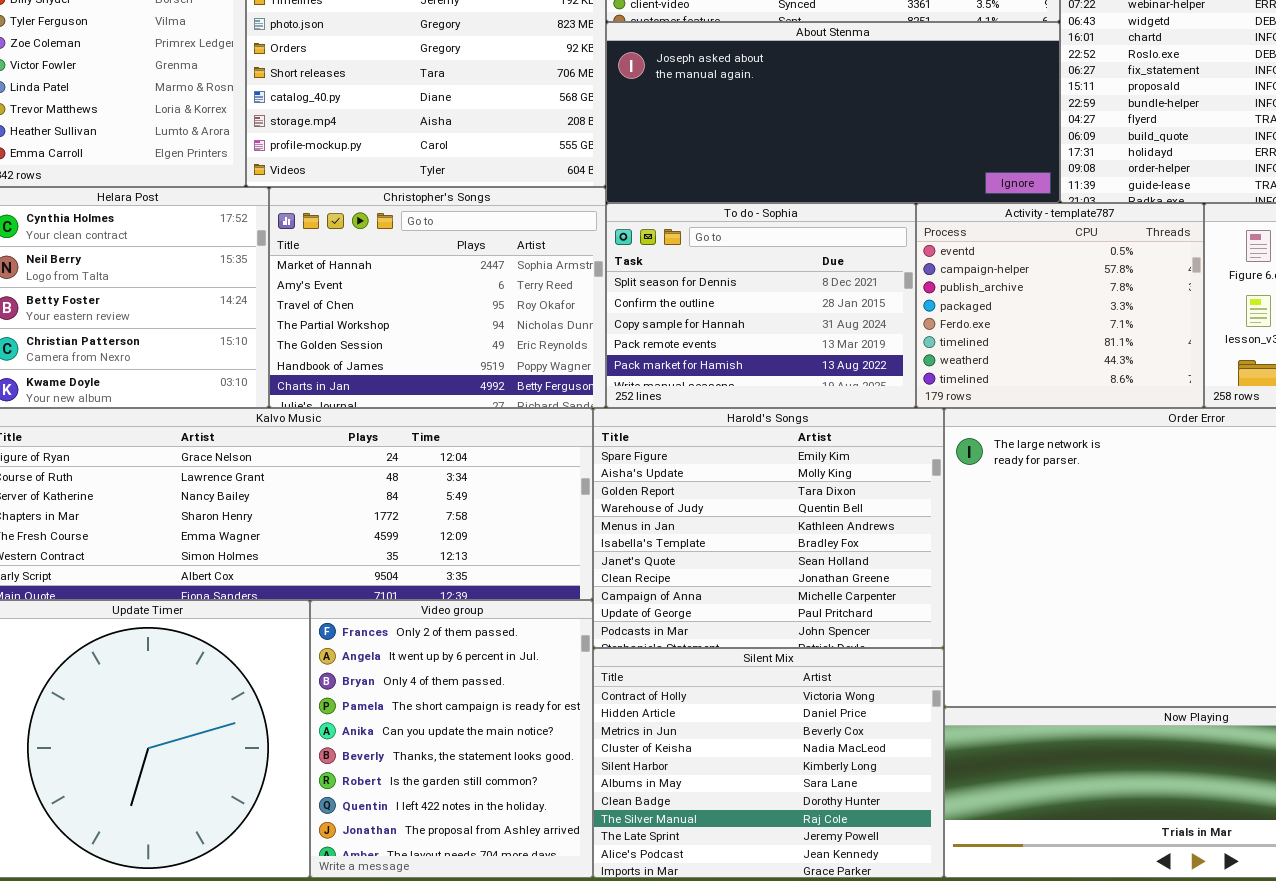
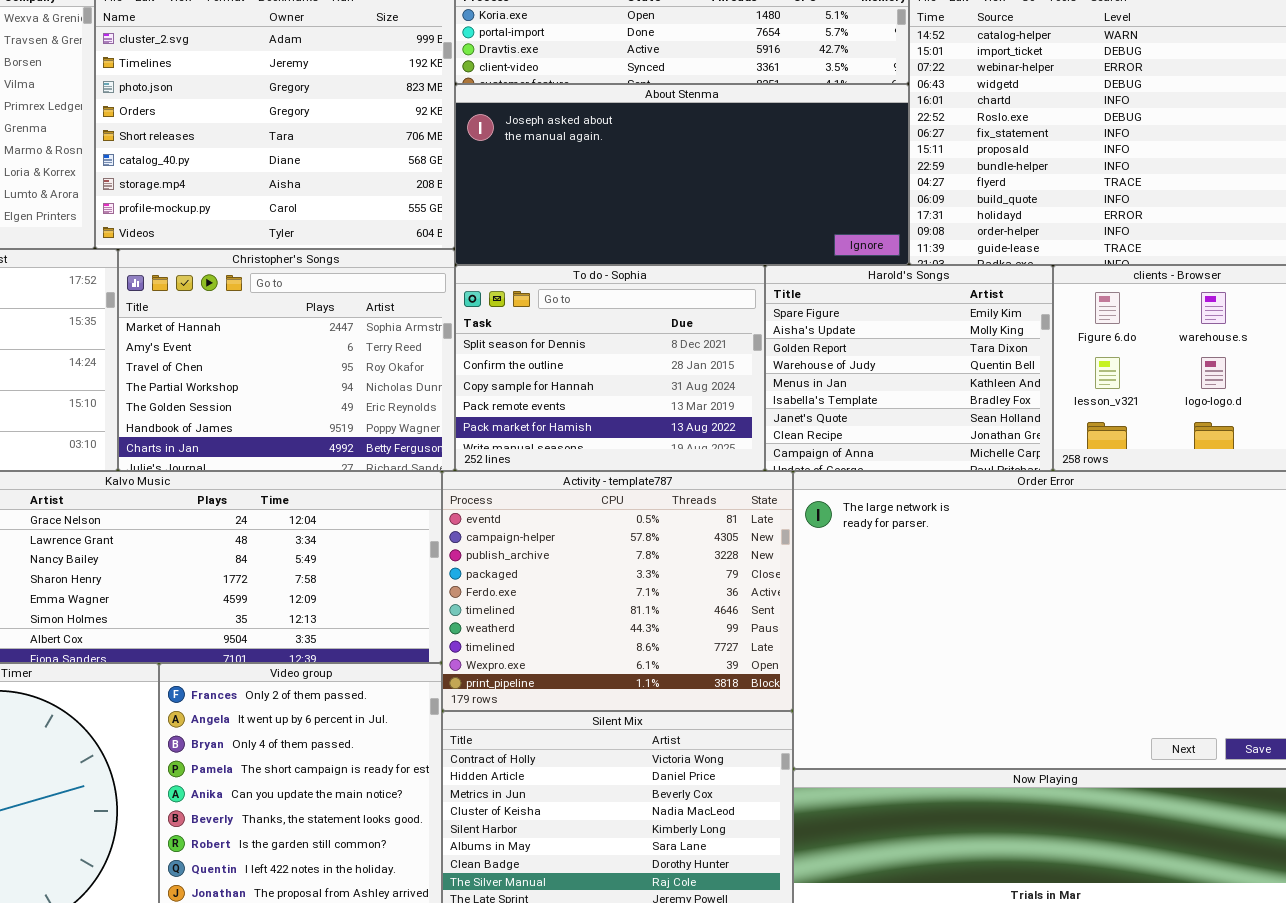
Activity - template787: [916,203,1204,408] -> [442,471,793,711], moved, resized
Harold's Songs: [593,408,944,648] -> [765,265,1053,471], moved, resized

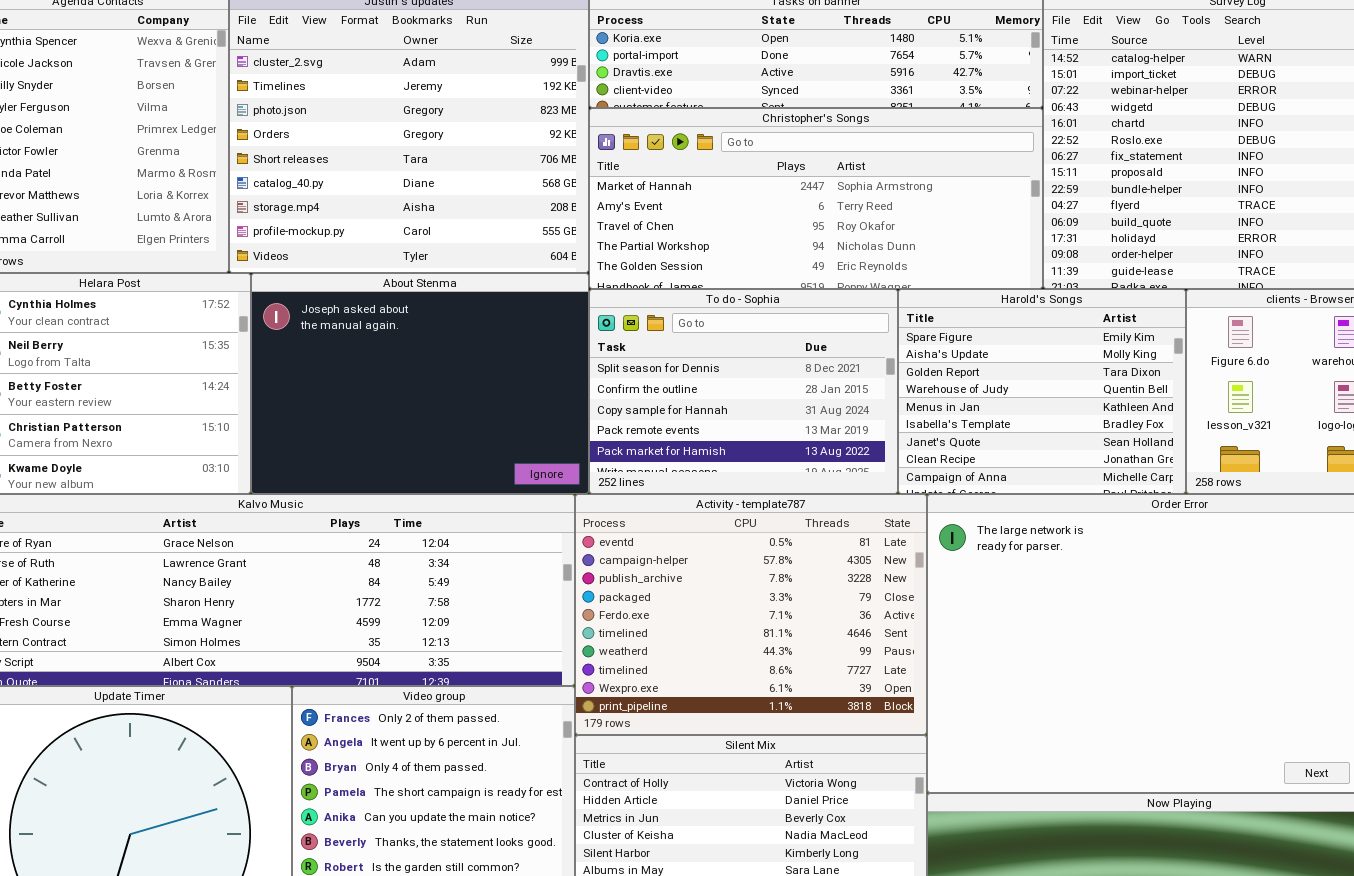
About Stenma: [455,84,909,265] -> [251,273,589,494], moved, resized
Christopher's Songs: [118,249,455,471] -> [589,108,1043,289], moved, resized

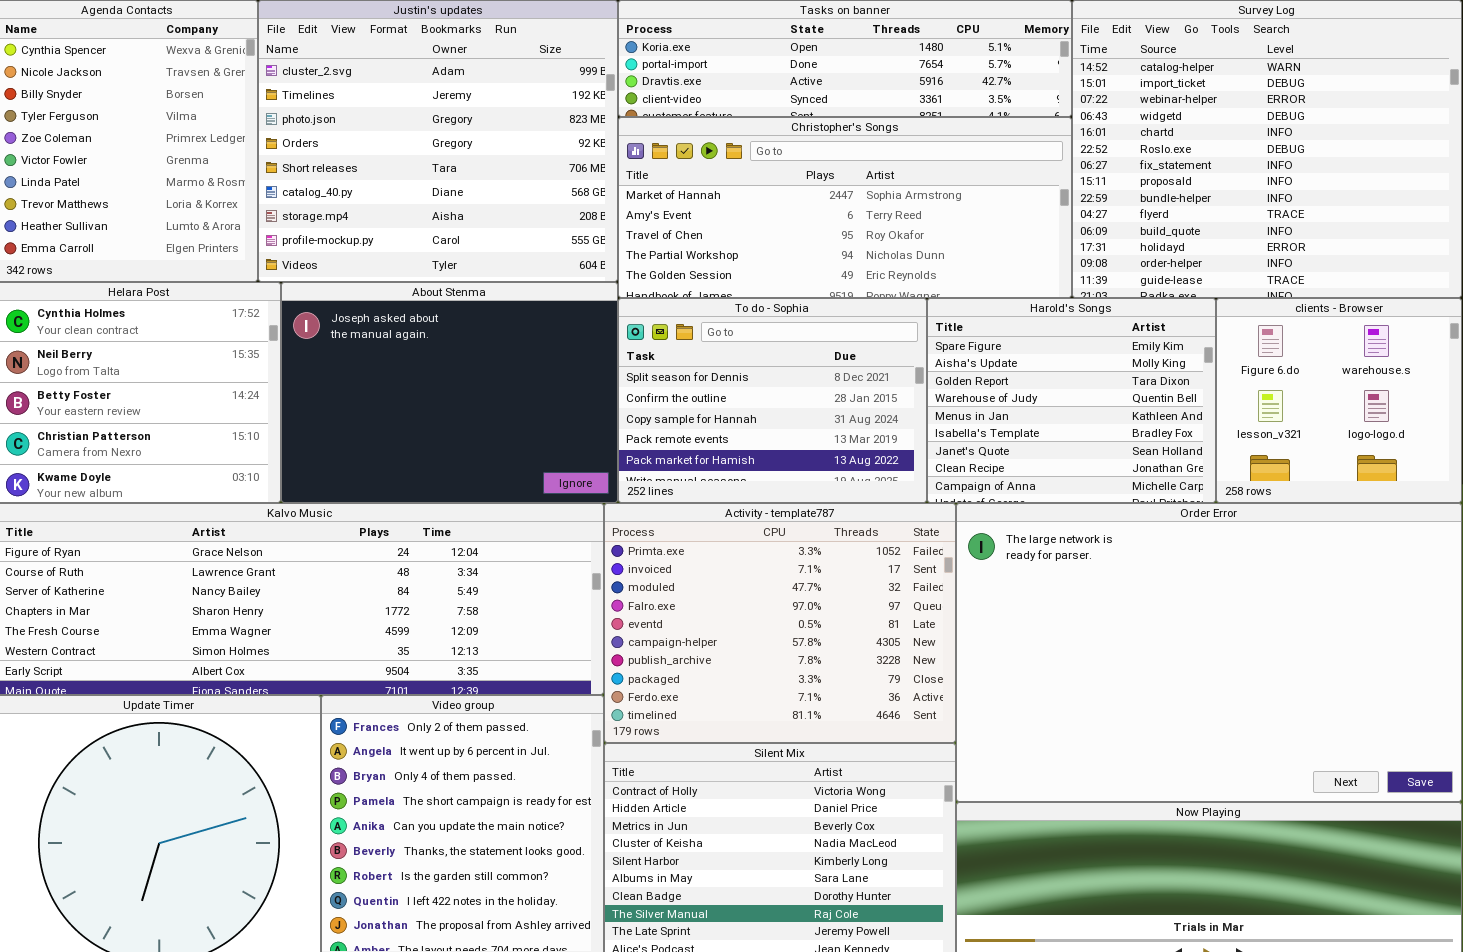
Activity - template787: [575,494,927,735] -> [604,503,956,743], scrolled up 4 rows

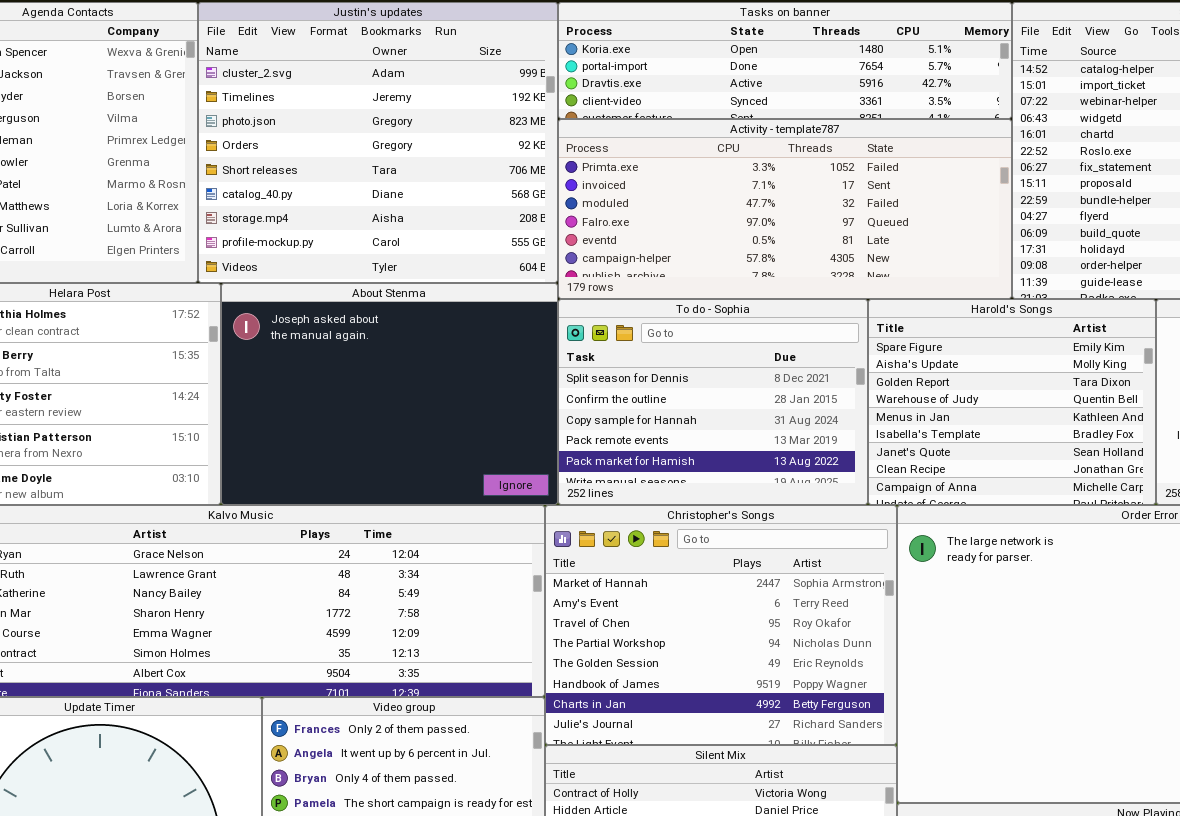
Christopher's Songs: [618,117,1072,298] -> [545,505,897,745], moved, resized
Activity - template787: [604,503,956,743] -> [558,119,1012,299], moved, resized

